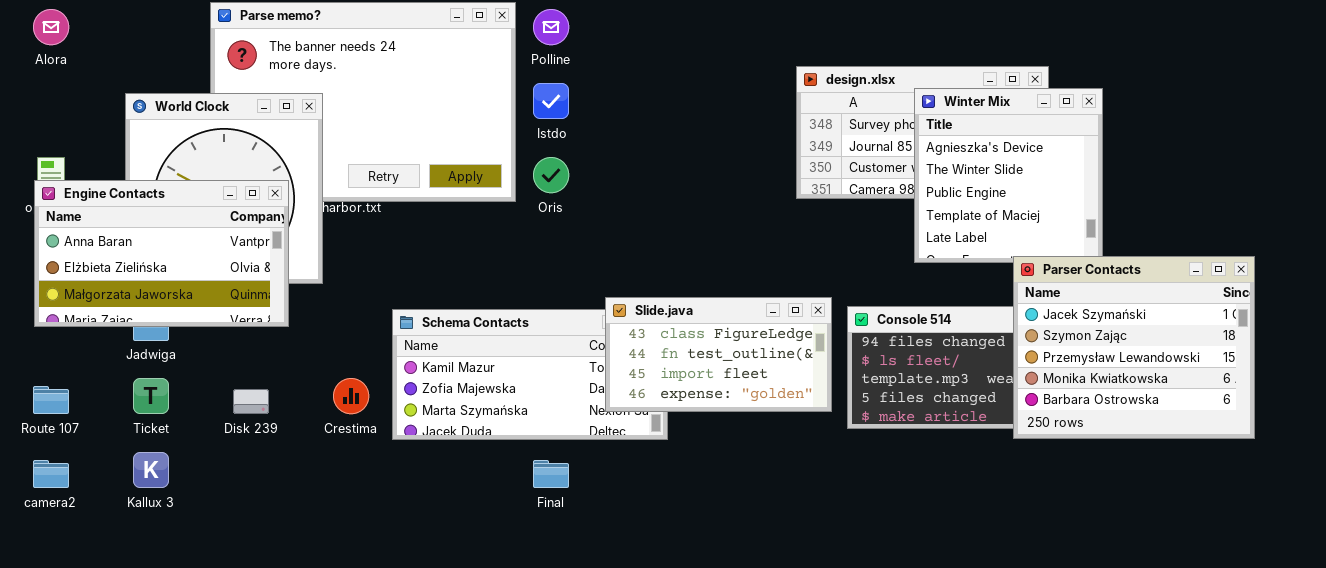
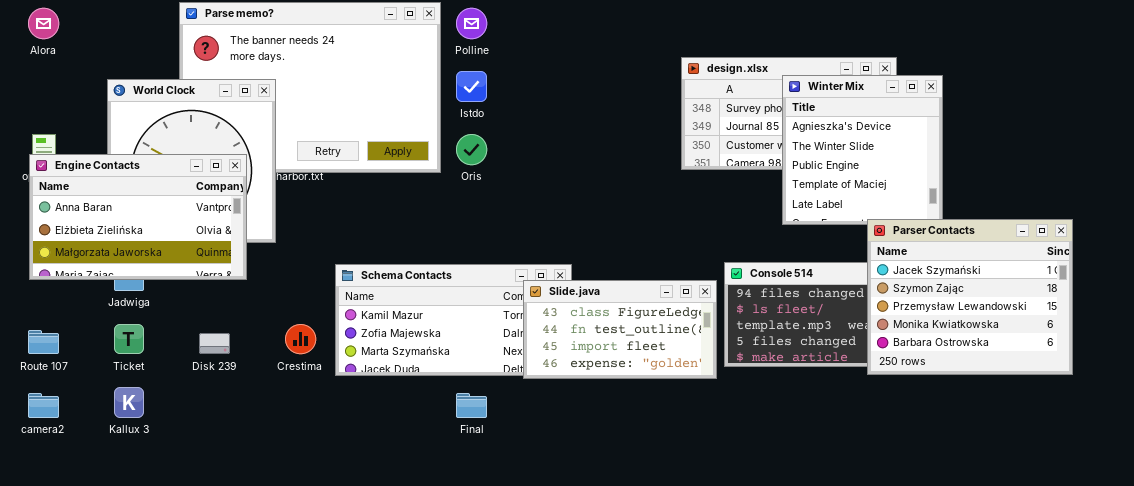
Slide.java: [605,297,832,412] -> [523,280,717,379], moved

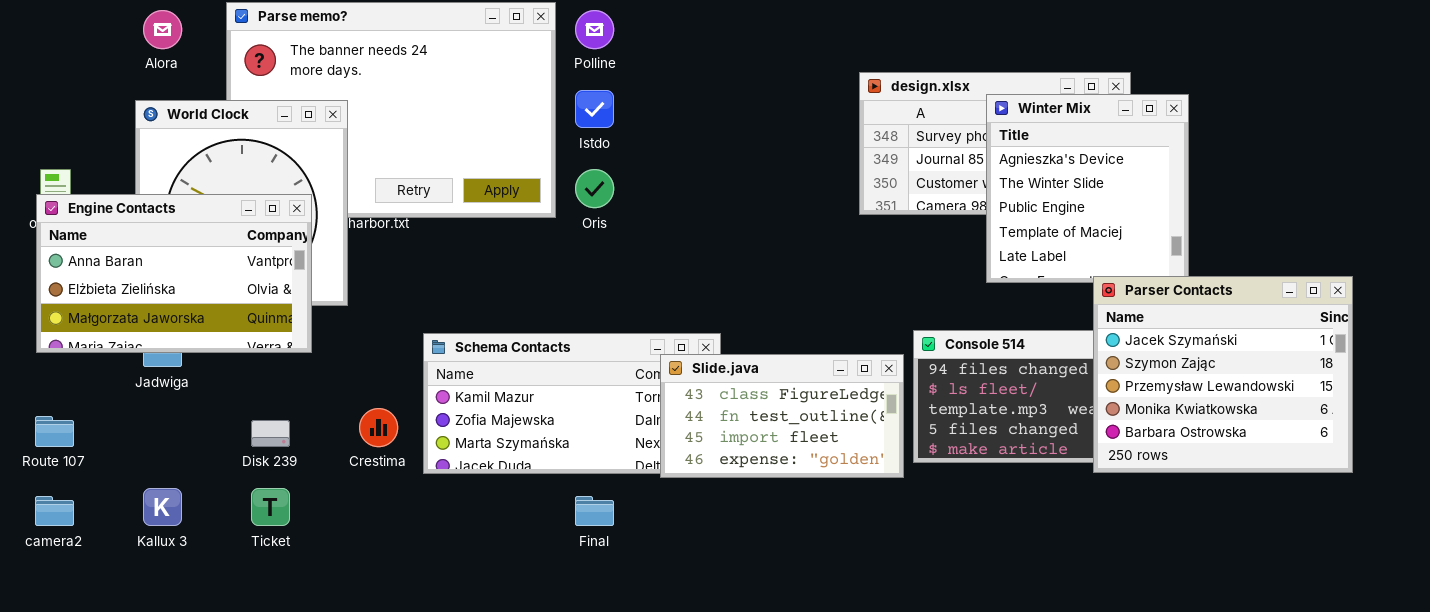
Alora: [28,8,59,39] -> [143,10,182,49], moved
Ticket: [114,324,144,354] -> [251,488,290,526], moved

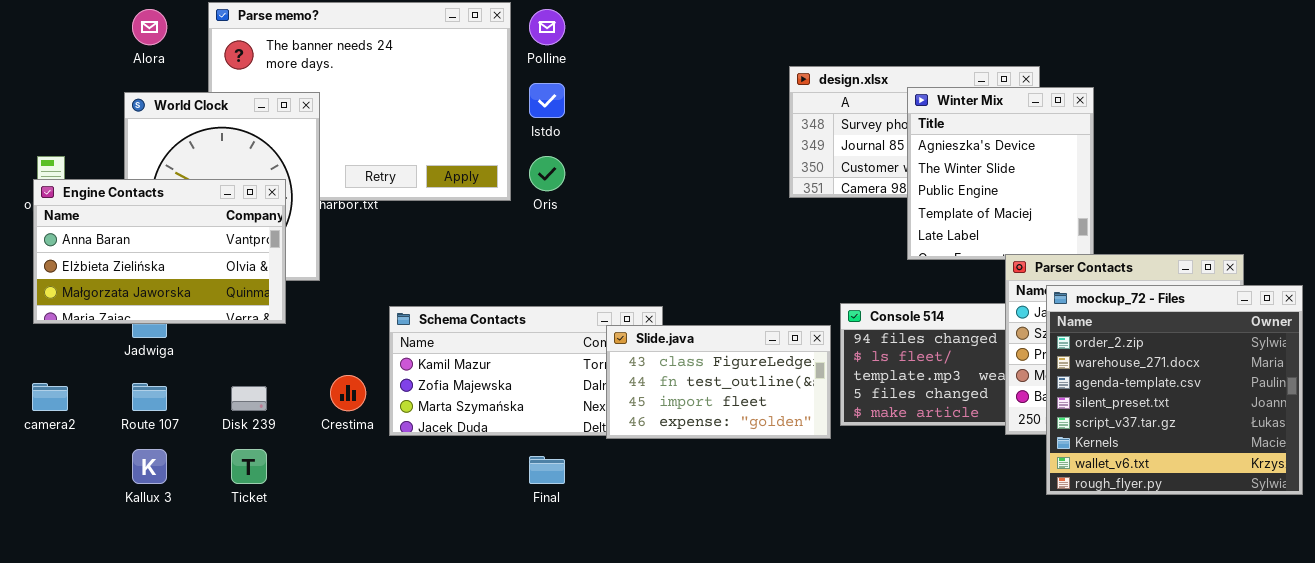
mockup_72 - Files: none -> [1046,285,1303,495], opened
Route 107: [35,416,74,447] -> [132,383,167,411], moved
camera2: [35,496,74,526] -> [32,383,68,411], moved

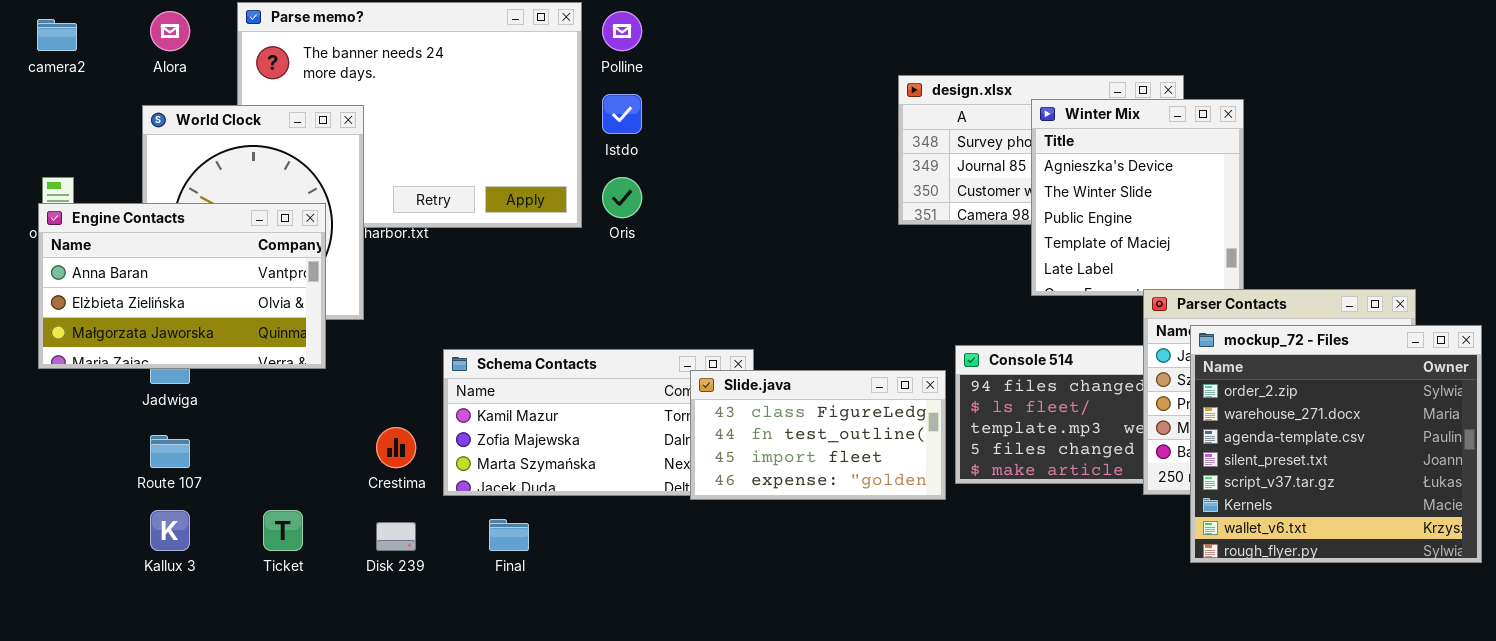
camera2: [32,383,68,411] -> [37,19,77,51], moved
Disk 239: [231,386,267,411] -> [376,522,416,551], moved
Final: [529,456,565,484] -> [489,519,529,551], moved

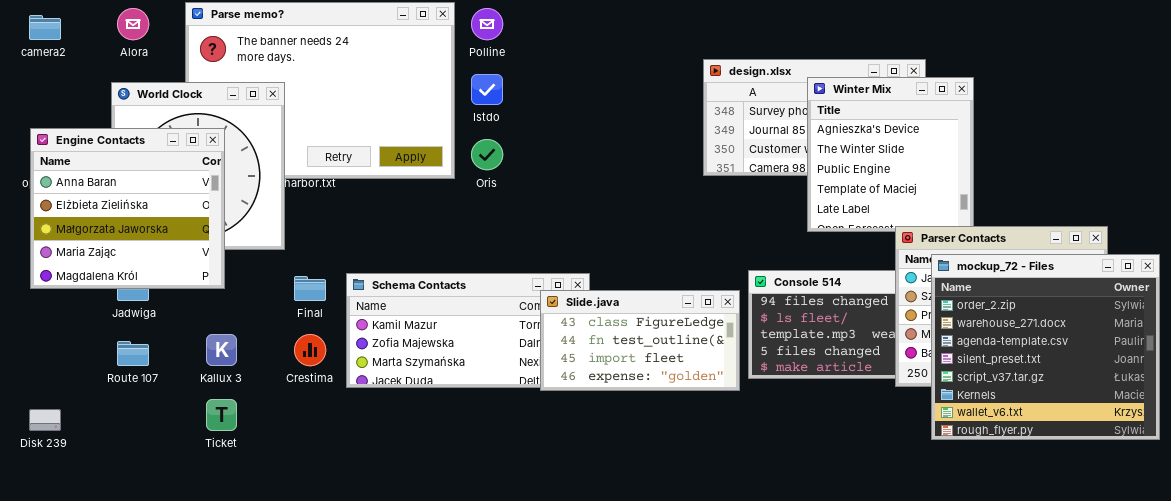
Engine Contacts: [38,203,326,369] -> [30,128,225,289], resized
Kallux 3: [150,510,190,551] -> [206,334,237,366], moved
Final: [489,519,529,551] -> [294,276,326,301], moved
Disk 239: [376,522,416,551] -> [29,409,61,431], moved

